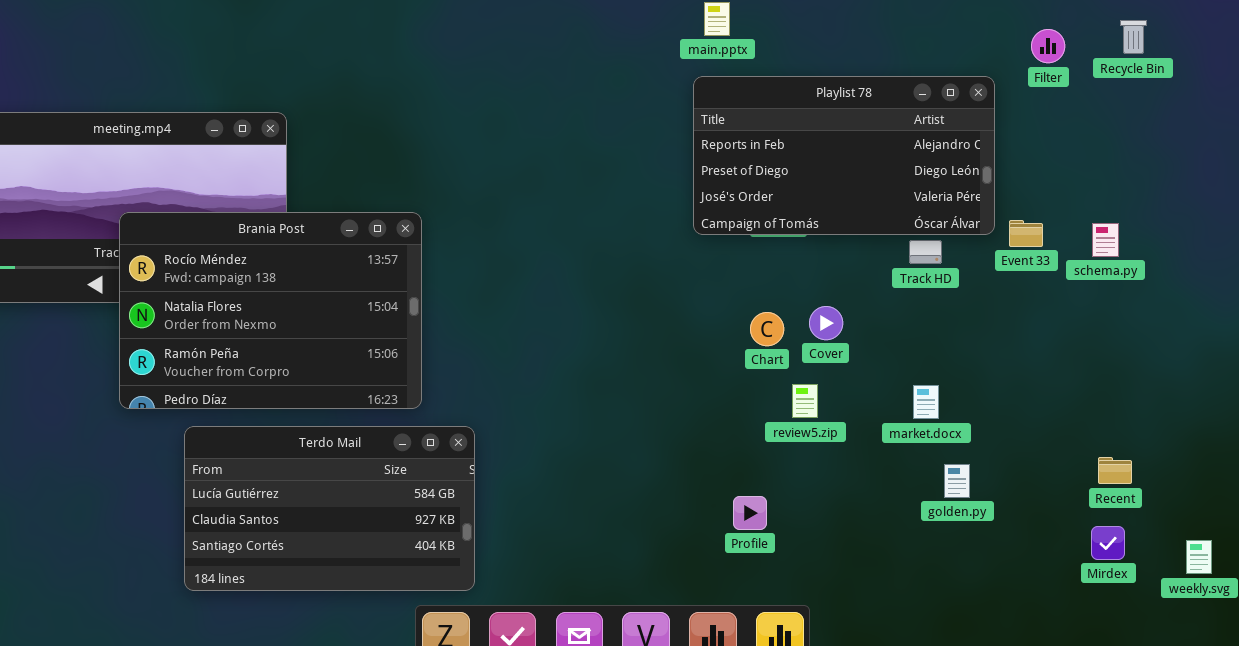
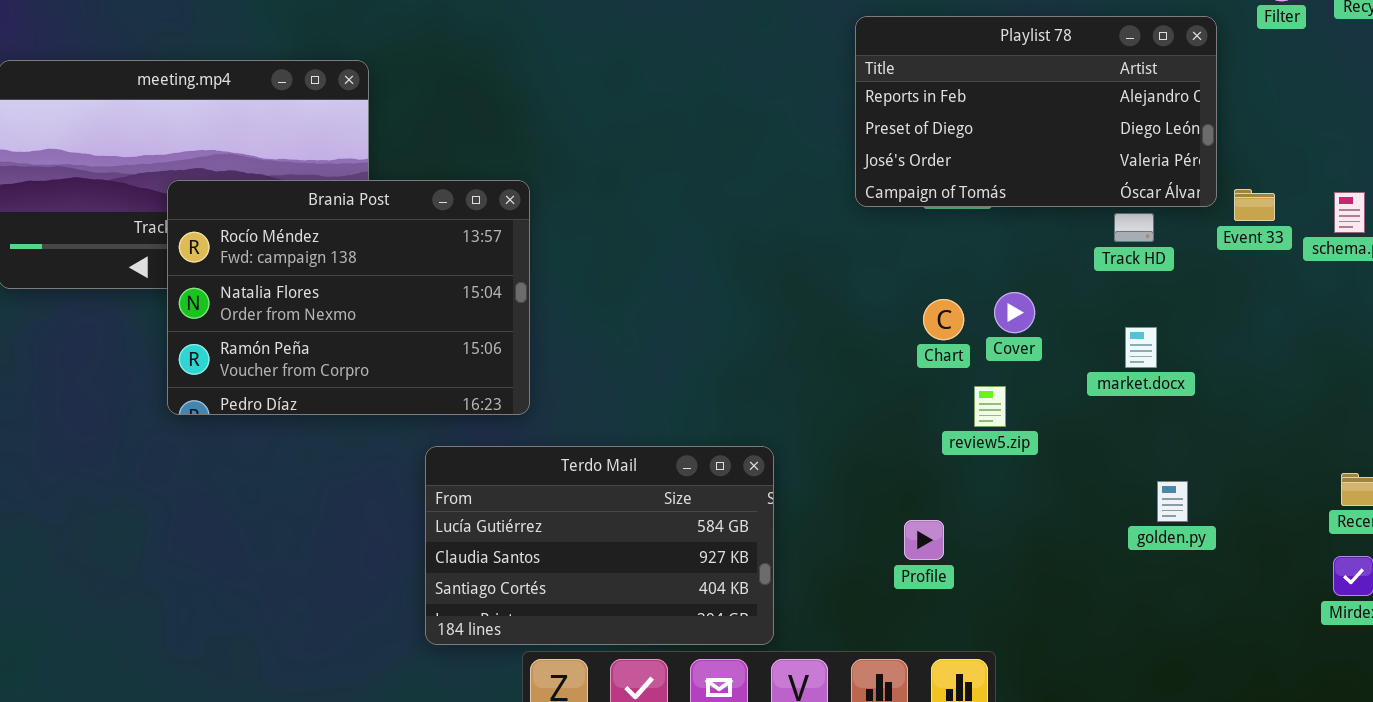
market.docx: [913,385,939,419] -> [1125,327,1157,368], moved
Terdo Mail: [184,426,475,591] -> [425,446,774,645], moved

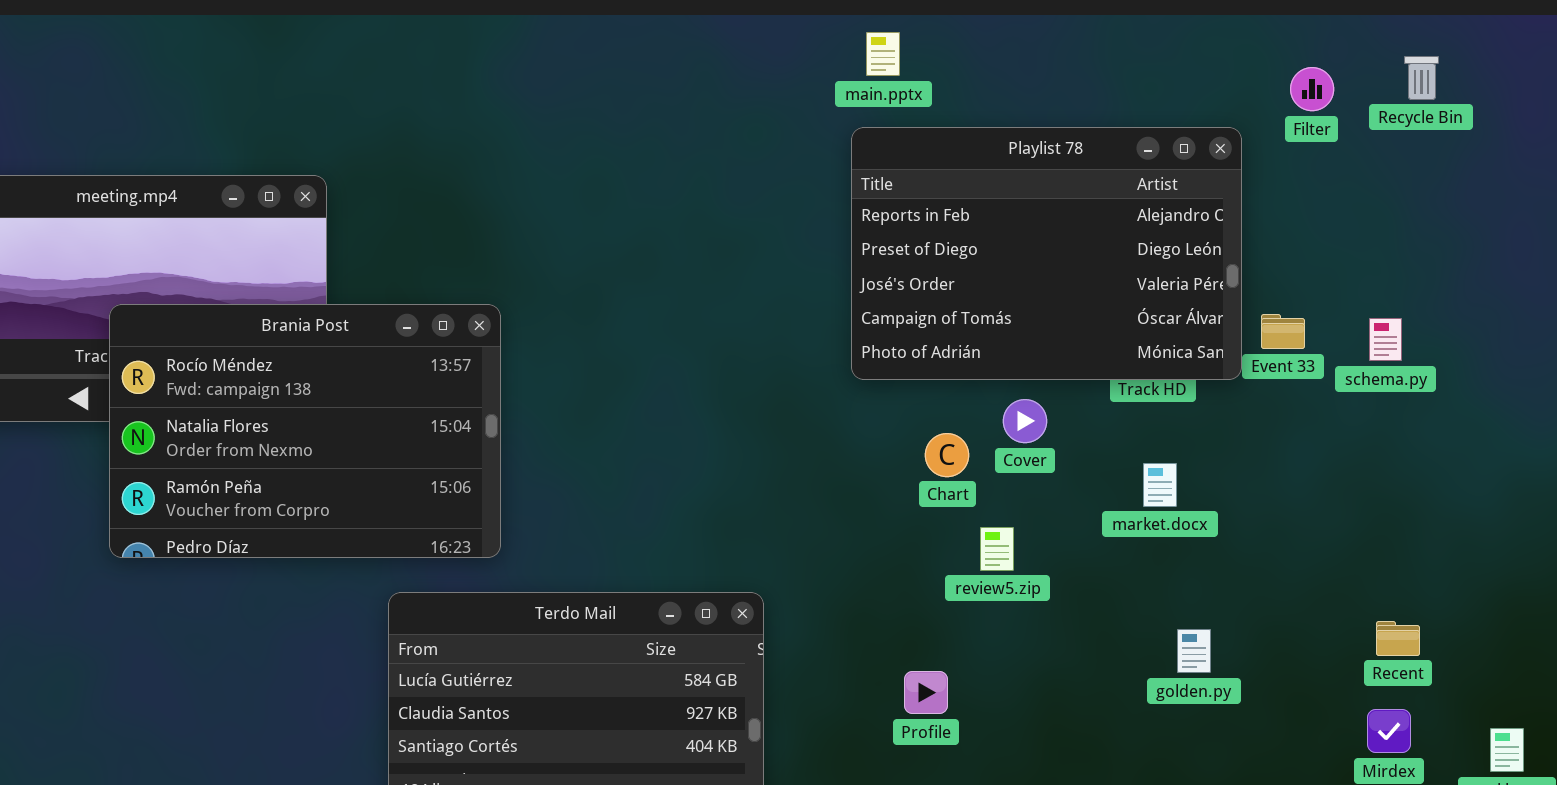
Playlist 78: [855,16,1217,207] -> [851,127,1242,380], resized
Cover: [994,292,1035,333] -> [1003,399,1047,443], moved

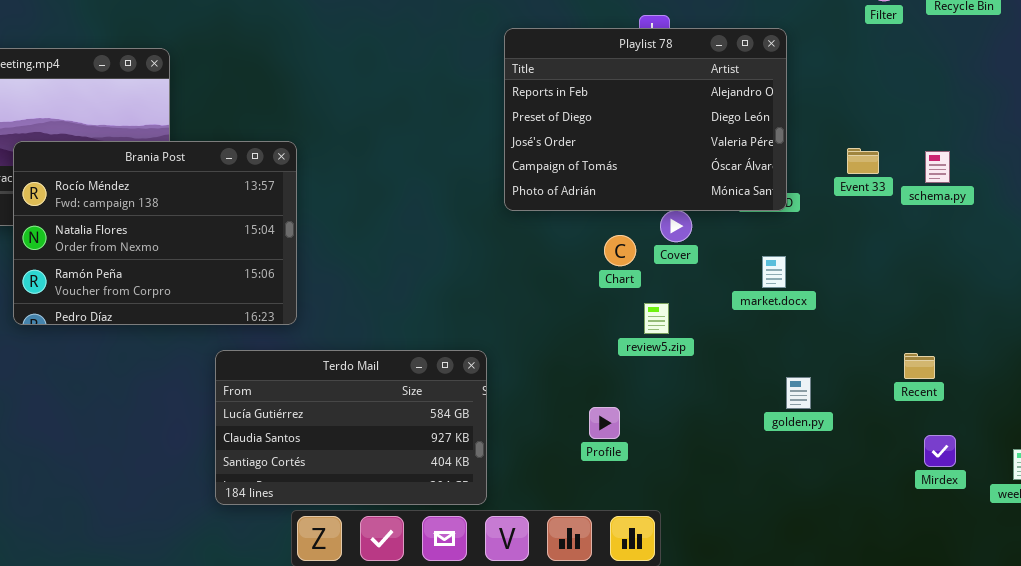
Playlist 78: [851,127,1242,380] -> [504,28,787,211], moved
Recent: [1376,621,1420,656] -> [904,353,935,379], moved

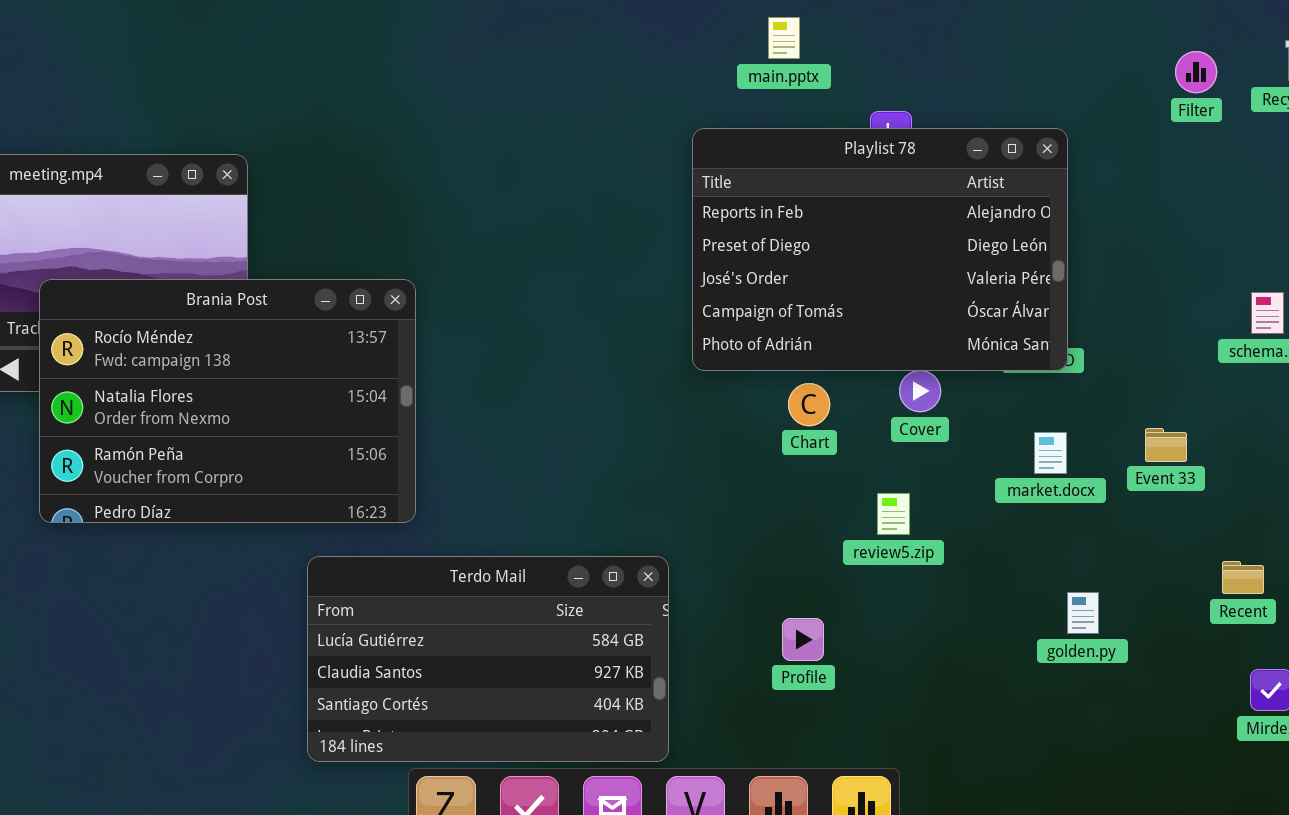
Event 33: [847,148,879,174] -> [1145,428,1187,462], moved
Chart: [604,235,636,266] -> [788,383,830,426], moved
Profile: [589,407,620,439] -> [782,618,824,661], moved

